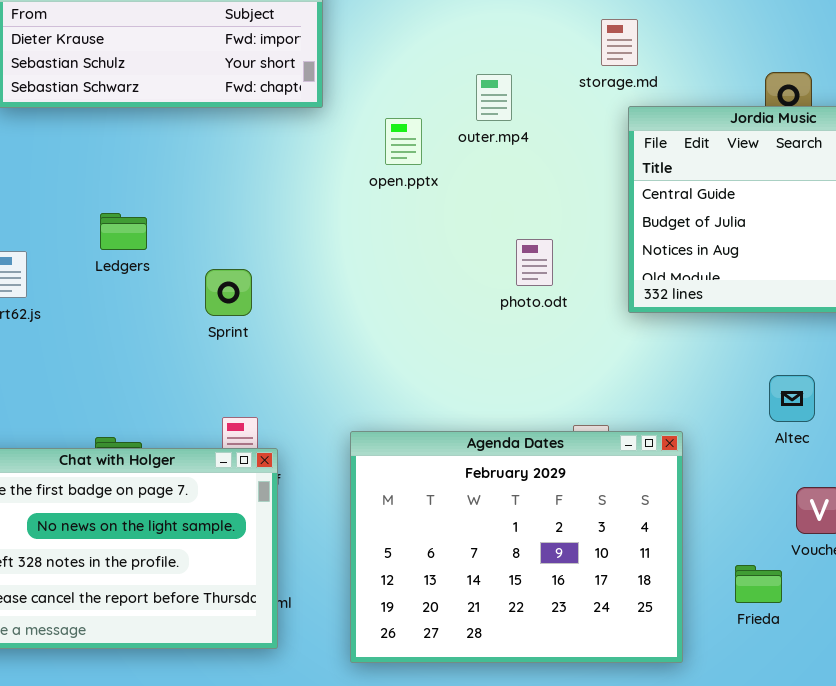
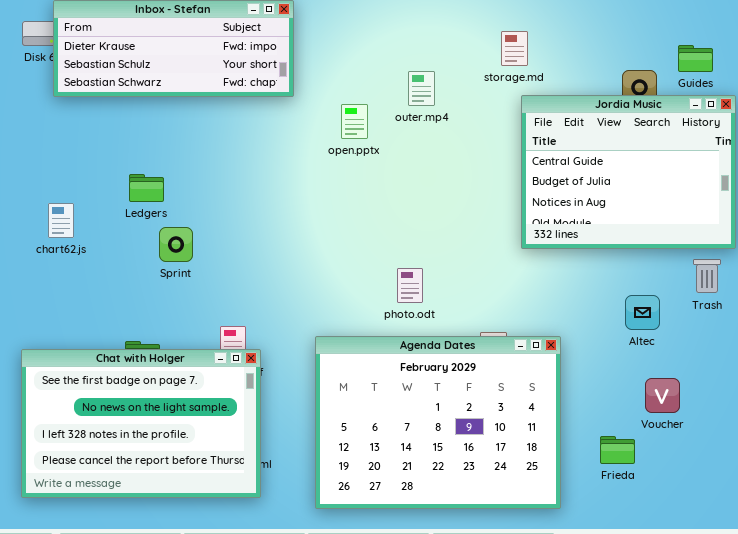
photo.odt: [516,239,553,286] -> [397,268,423,303], moved
Sprint: [205,269,252,316] -> [159,227,193,262], moved

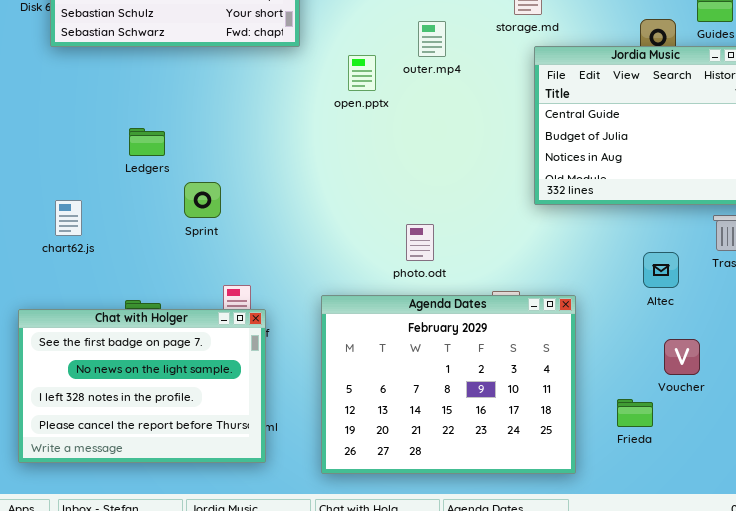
chart62.js: [48,203,74,238] -> [55,200,82,236], moved
Sprint: [159,227,193,262] -> [184,182,221,218], moved

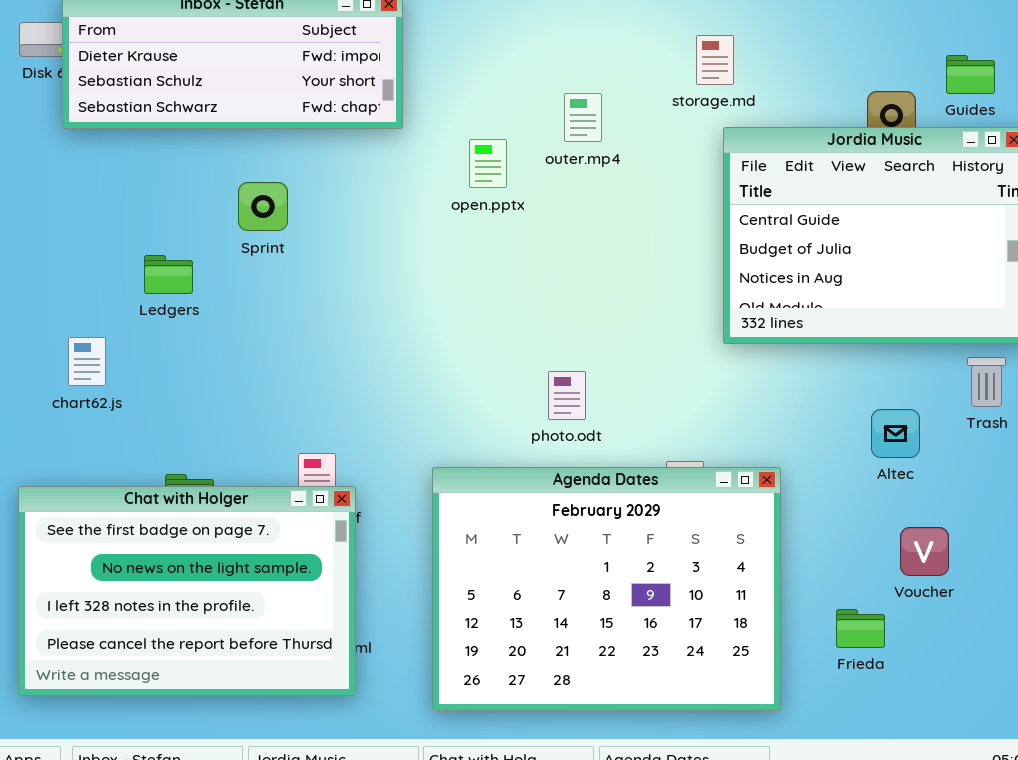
Ledgers: [129,128,165,156] -> [144,255,193,294], moved
Sprint: [184,182,221,218] -> [238,182,288,231], moved

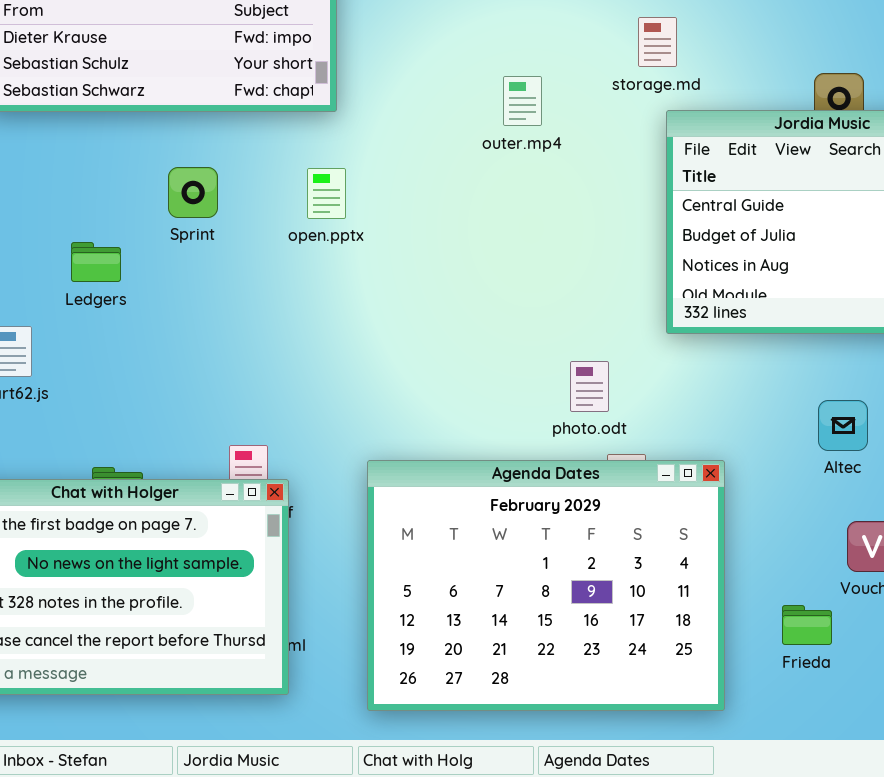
open.pptx: [469,139,507,188] -> [307,168,346,219], moved
photo.odt: [548,371,586,420] -> [570,361,609,412], moved

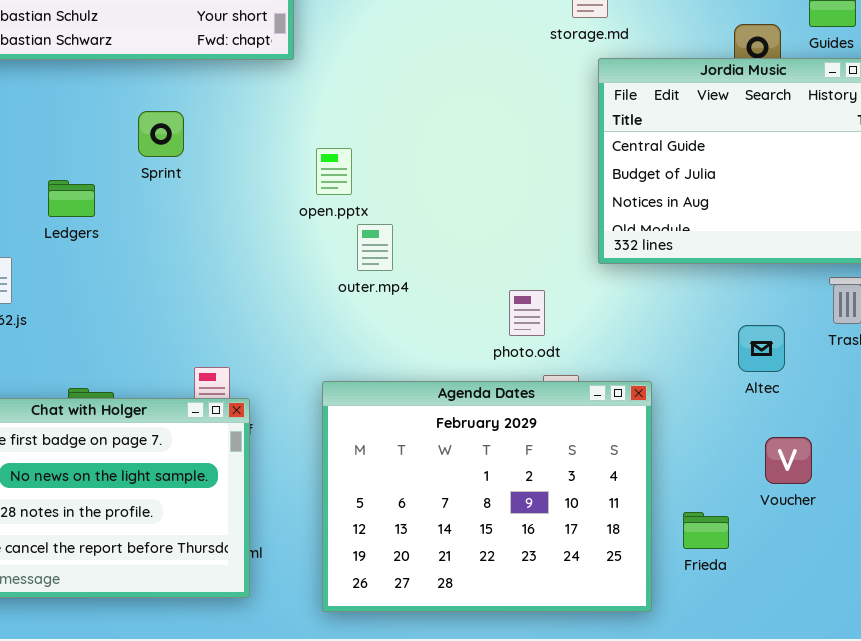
outer.mp4: [503,76,542,126] -> [357,224,393,271], moved
open.pptx: [307,168,346,219] -> [316,148,352,195], moved
Frieda: [782,605,832,645] -> [683,512,729,549], moved

